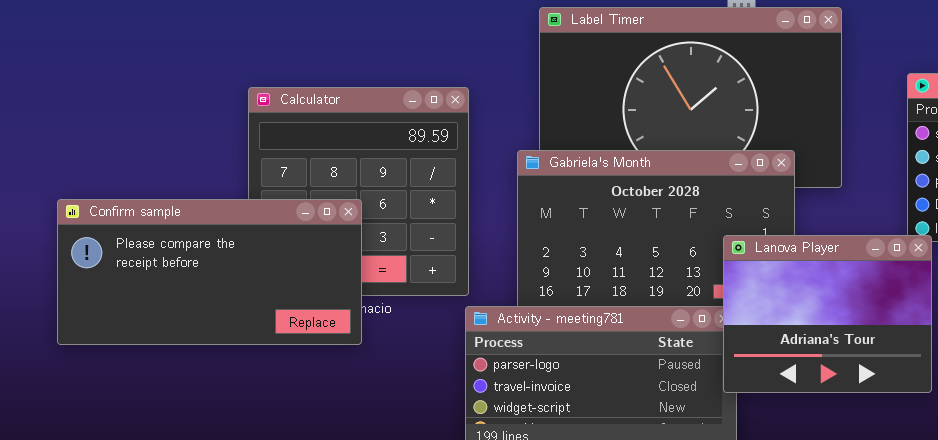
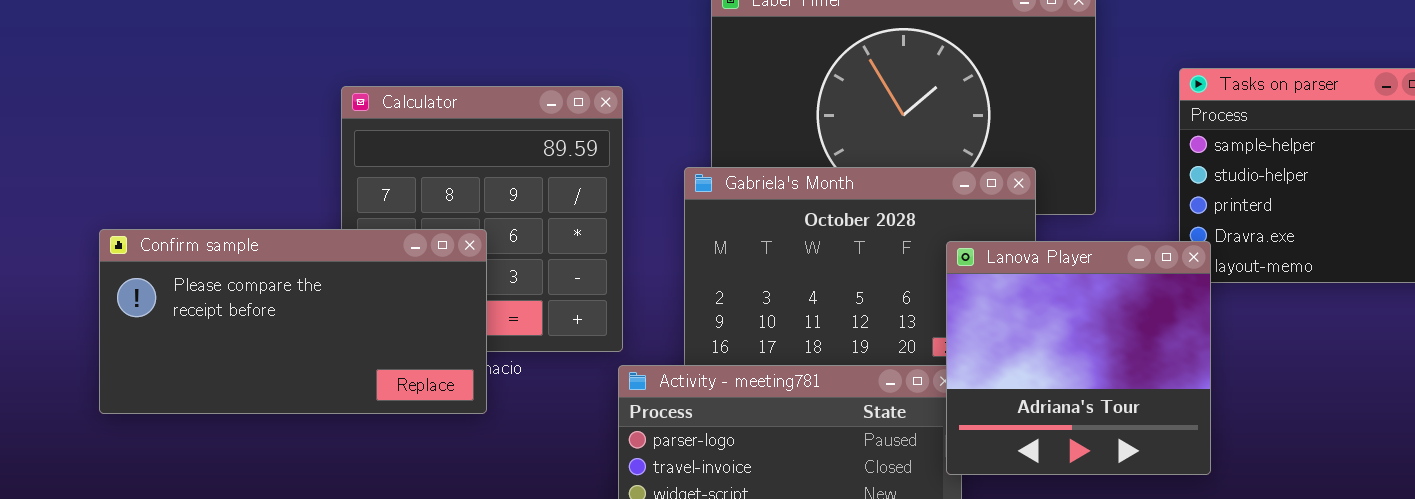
Lanova Player: [723,235,932,393] -> [946,241,1211,475], resized

